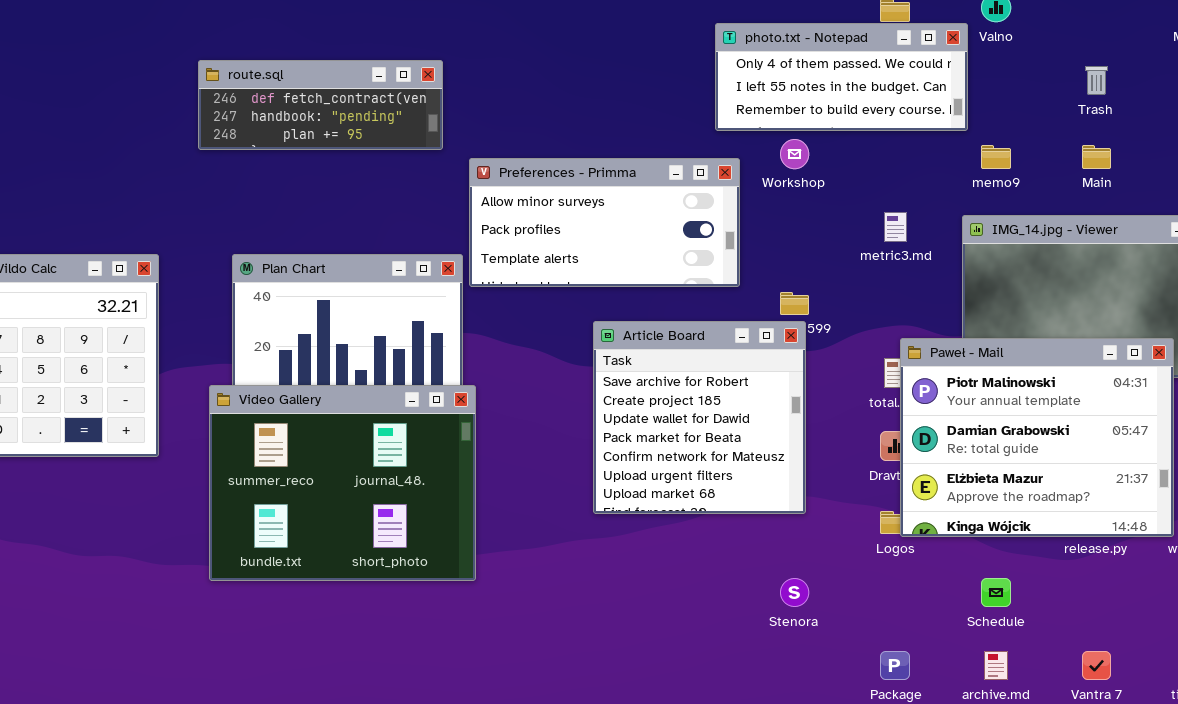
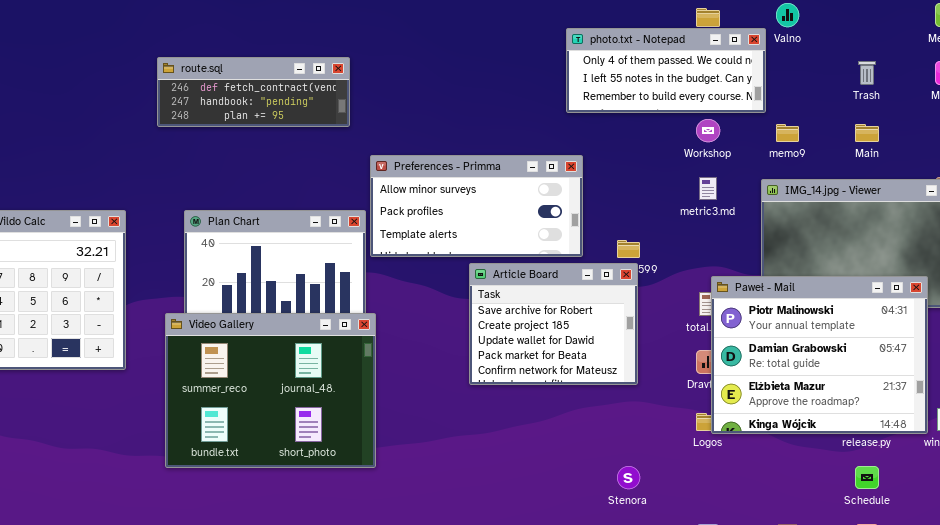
Workshop: [780,139,809,169] -> [696,119,720,142], moved
Preferences - Primma: [469,158,740,287] -> [370,155,583,257], moved
Article Board: [593,321,806,514] -> [469,263,638,385], resized
Schedule: [981,578,1011,607] -> [855,466,879,489], moved

